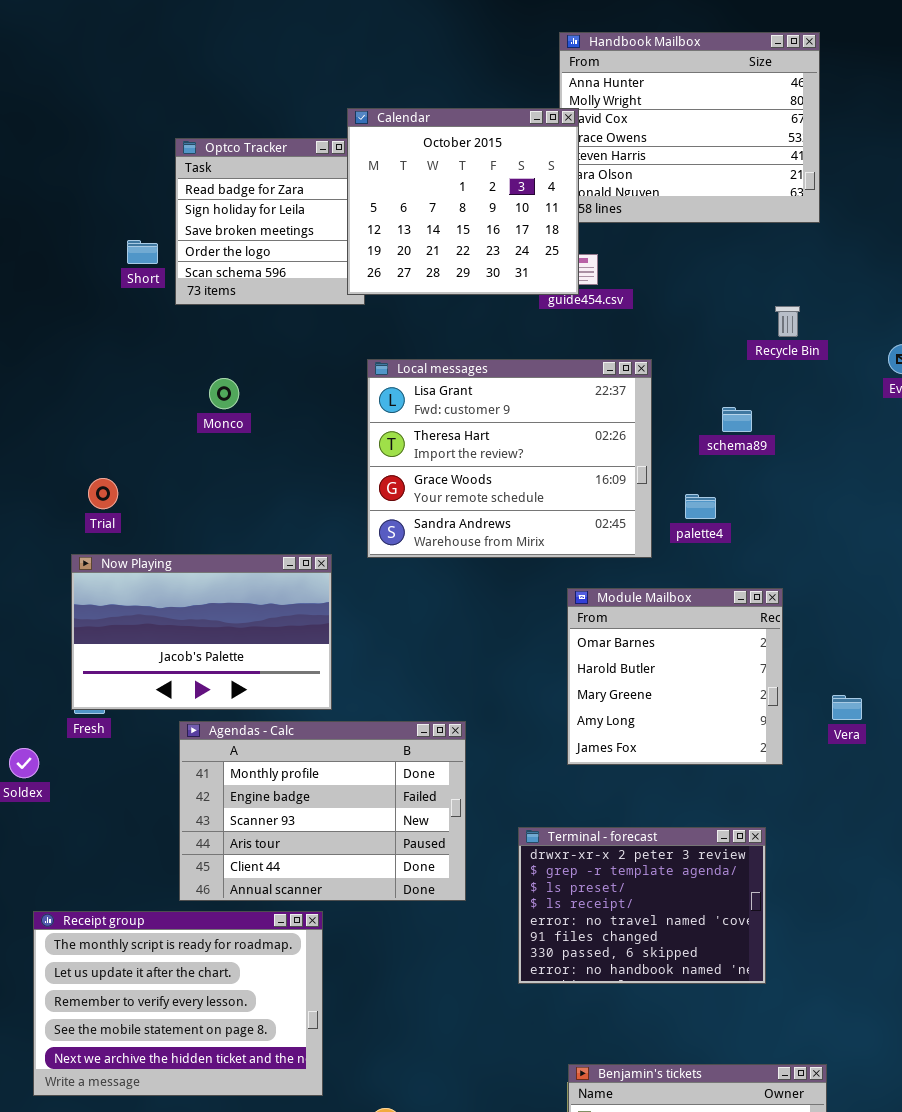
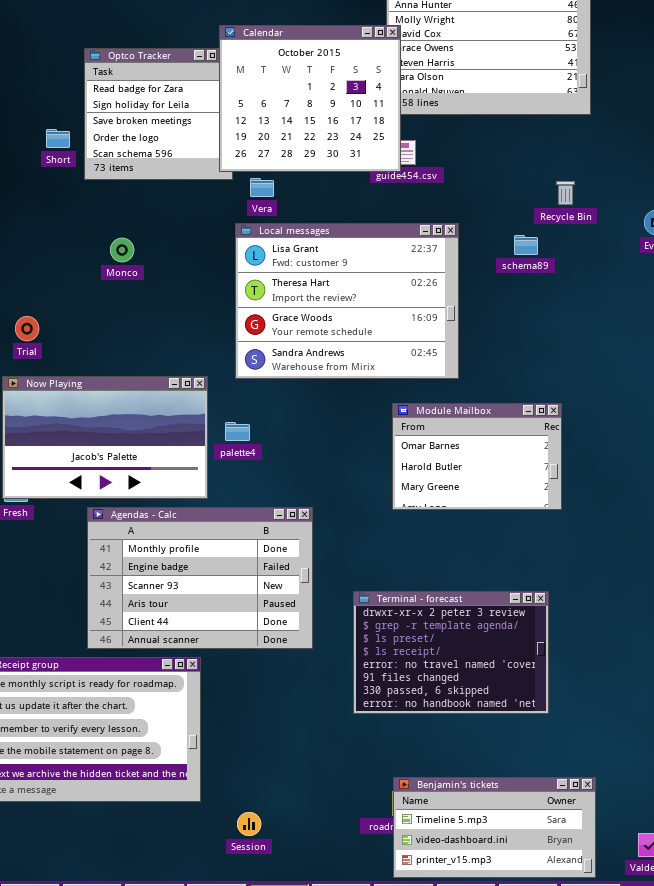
schema89: [722,407,752,432] -> [514,235,538,255], moved
palette4: [685,494,716,519] -> [225,422,250,441], moved
Module Mailbox: [567,588,783,765] -> [392,403,562,510], resized
Vera: [832,695,862,720] -> [250,178,274,197], moved

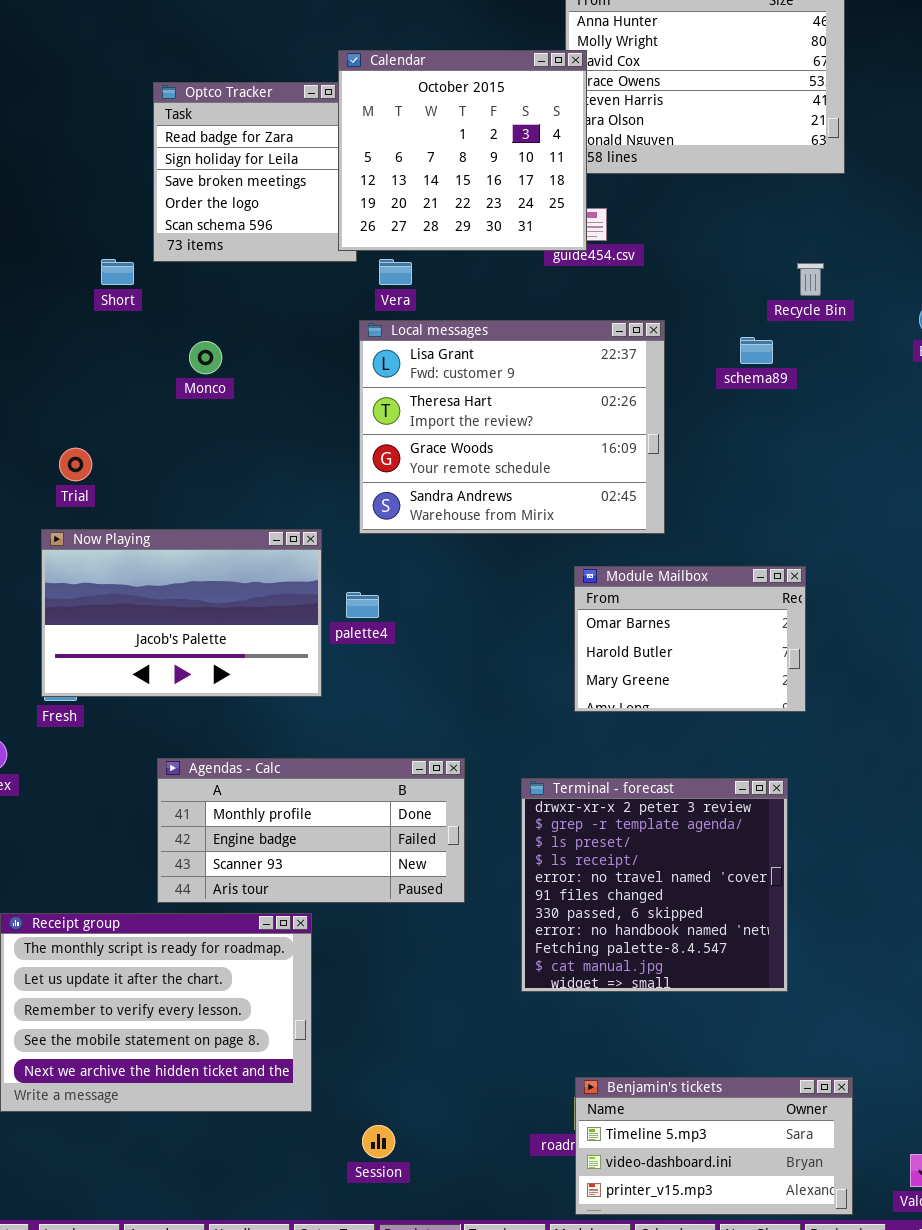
Short: [46,129,70,148] -> [101,259,134,285], moved
Agendas - Calc: [87,507,313,649] -> [157,758,465,903], resized
Terminal - forecast: [353,591,549,714] -> [521,778,788,992], resized

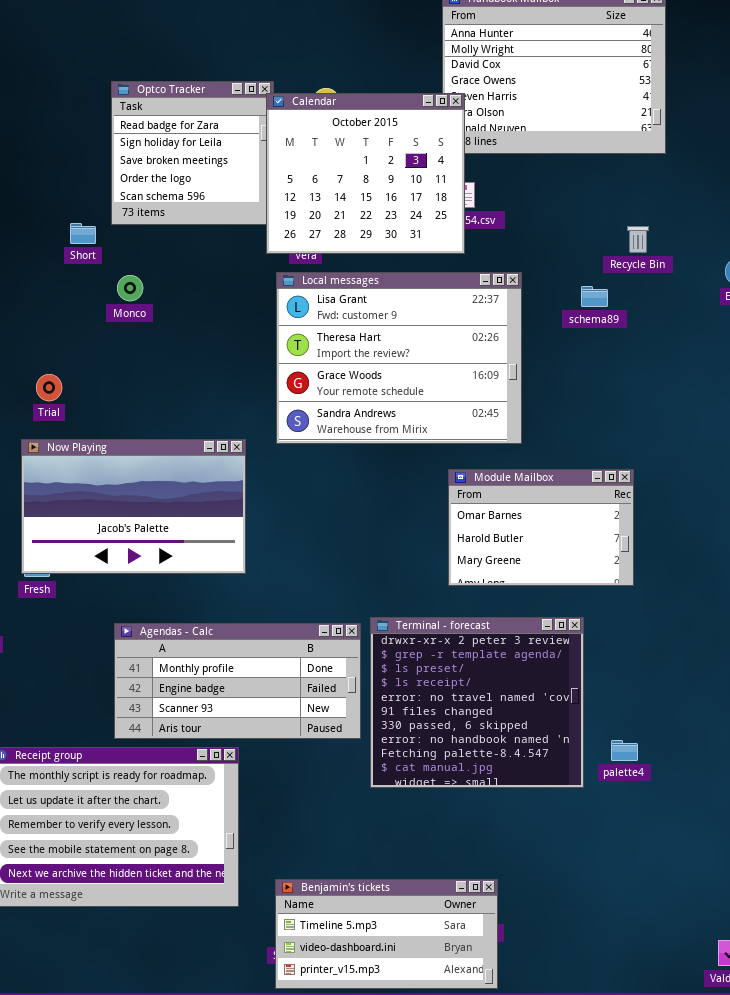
Calendar: [338,50,587,251] -> [266,93,465,254], moved
Monco: [189,341,222,374] -> [117,275,143,301], moved
palette4: [346,592,379,618] -> [611,740,638,761], moved
Terminal - forecast: [521,778,788,992] -> [370,617,584,788], moved
Benjamin's tickets: [575,1077,853,1215] -> [275,879,498,989], moved

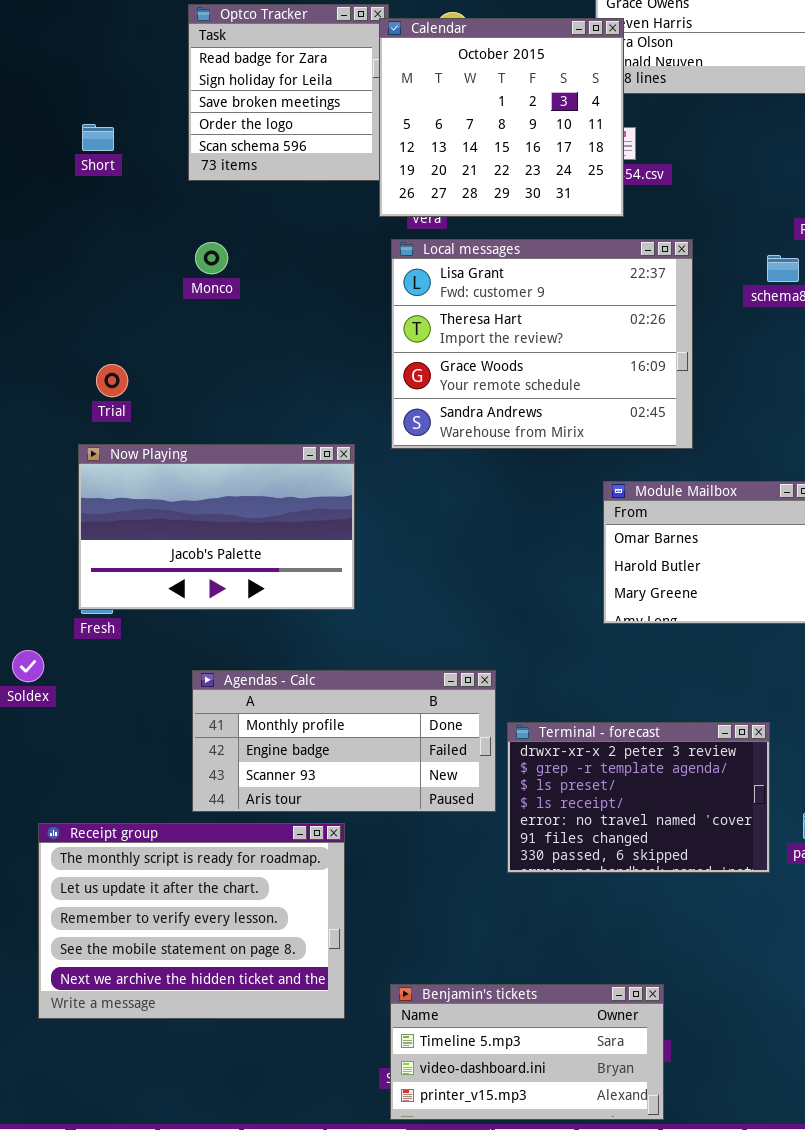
Short: [70,223,96,244] -> [82,124,114,151], moved
Terminal - forecast: [370,617,584,788] -> [507,722,770,873], resized

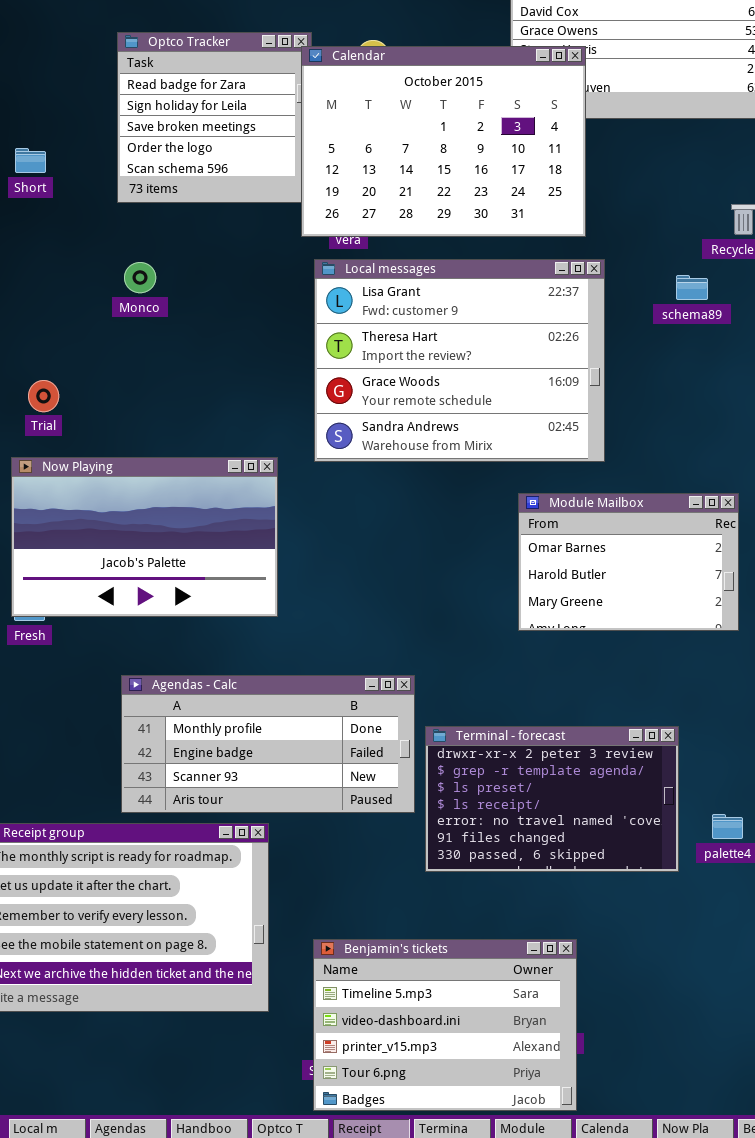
Calendar: [379,18,624,217] -> [301,46,586,237], resized
Benjamin's tickets: [390,984,664,1120] -> [313,939,577,1111], resized

